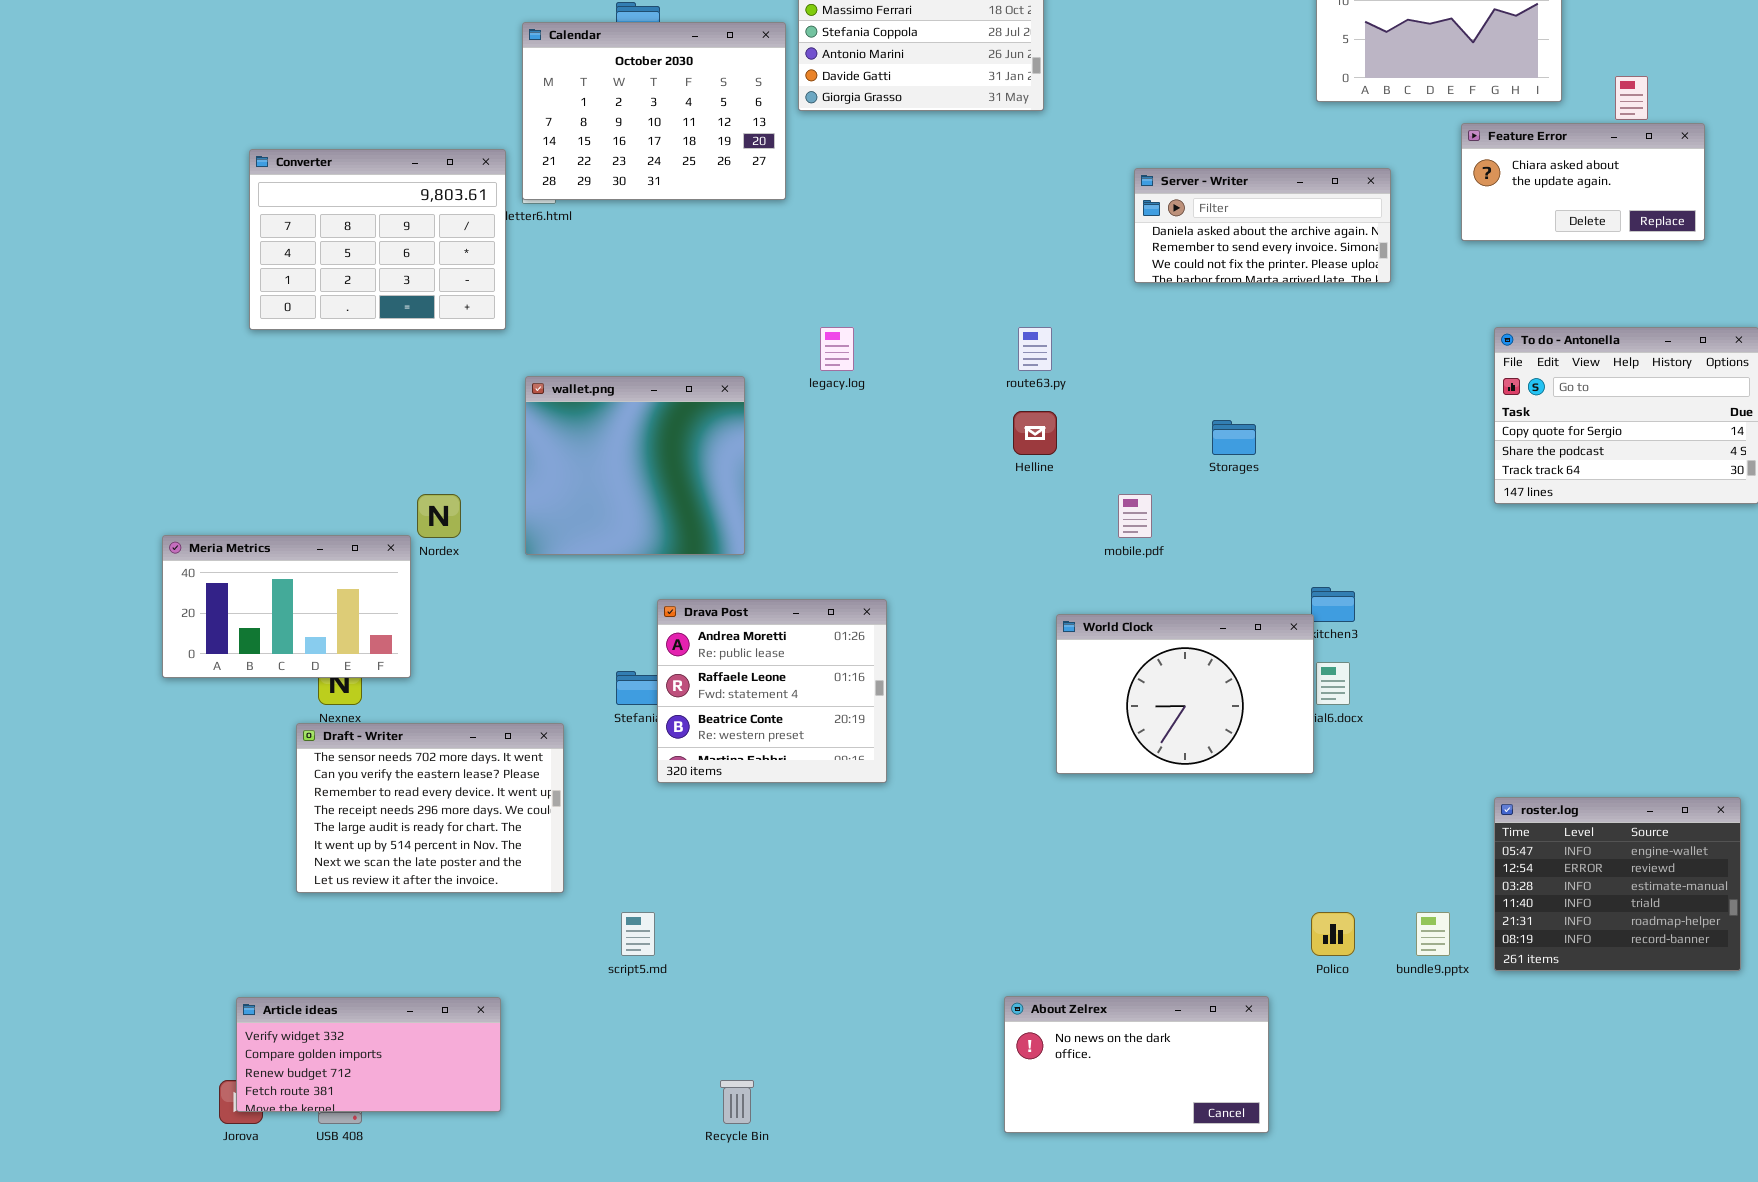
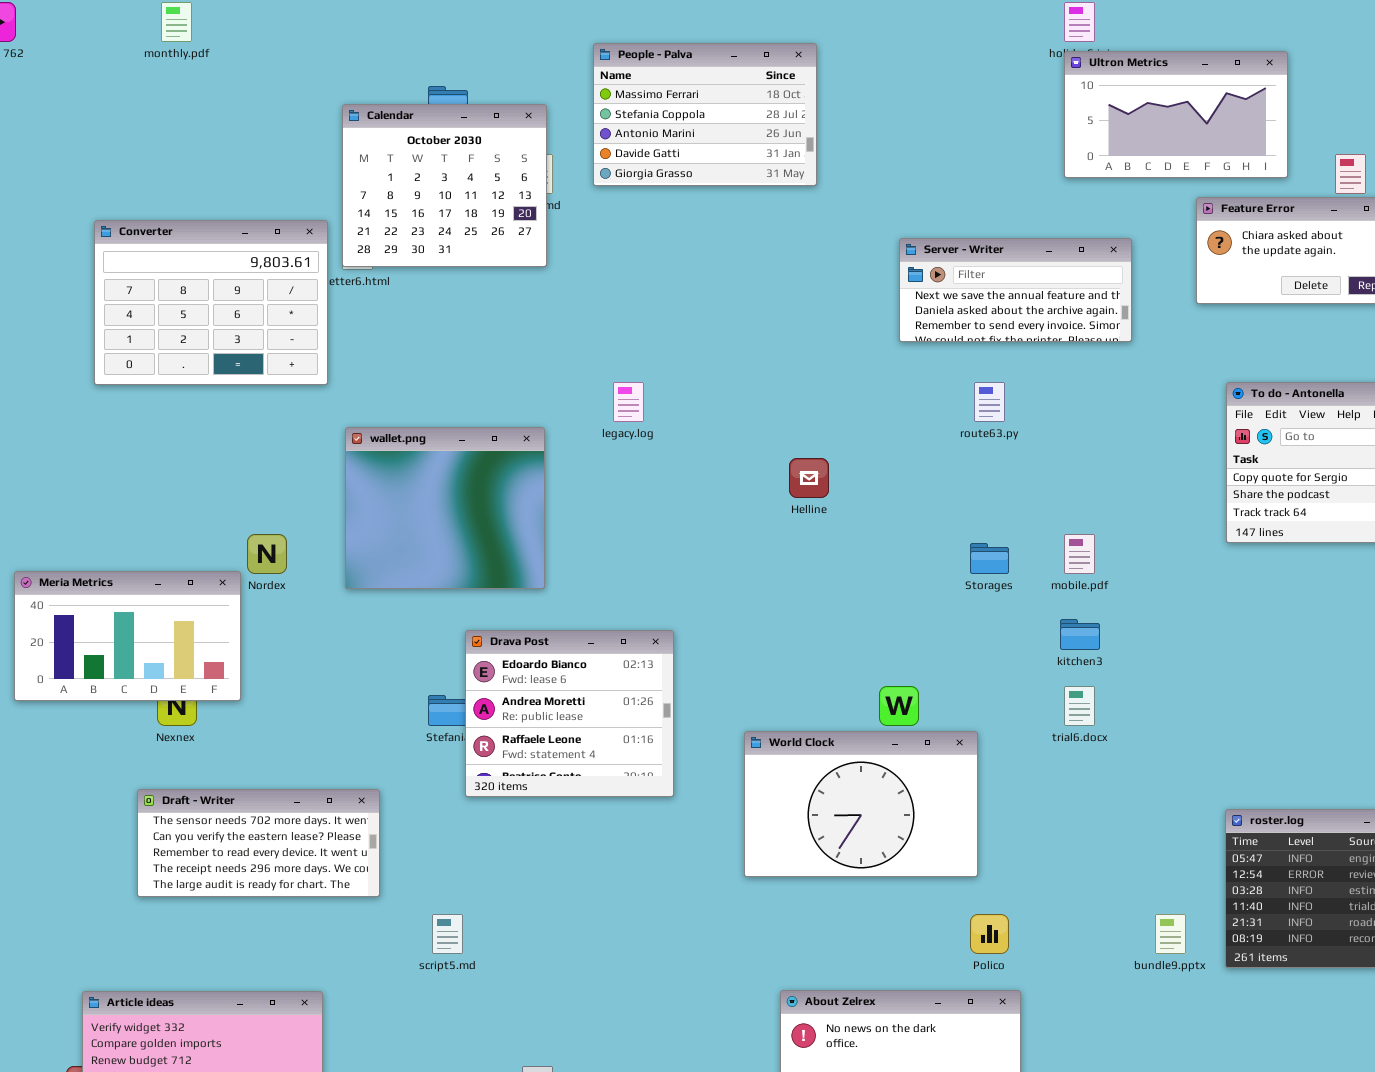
Calendar: [522,22,786,200] -> [342,104,547,267], resized
Server - Writer: [1134,168,1391,283] -> [899,238,1132,342], scrolled up 1 row
route63.py: [1018,327,1052,371] -> [974,382,1005,422], moved
Storages: [1212,420,1256,455] -> [970,543,1009,574], moved
mobile.pdf: [1118,494,1152,538] -> [1064,534,1095,574], moved
Drava Post: [657,599,887,783] -> [465,630,674,797], scrolled up 1 row
World Clock: [1056,614,1314,774] -> [744,731,978,877], moved
Draft - Writer: [296,723,564,893] -> [137,789,380,897], resized
Polico: [1311,912,1355,956] -> [970,914,1009,954], moved

